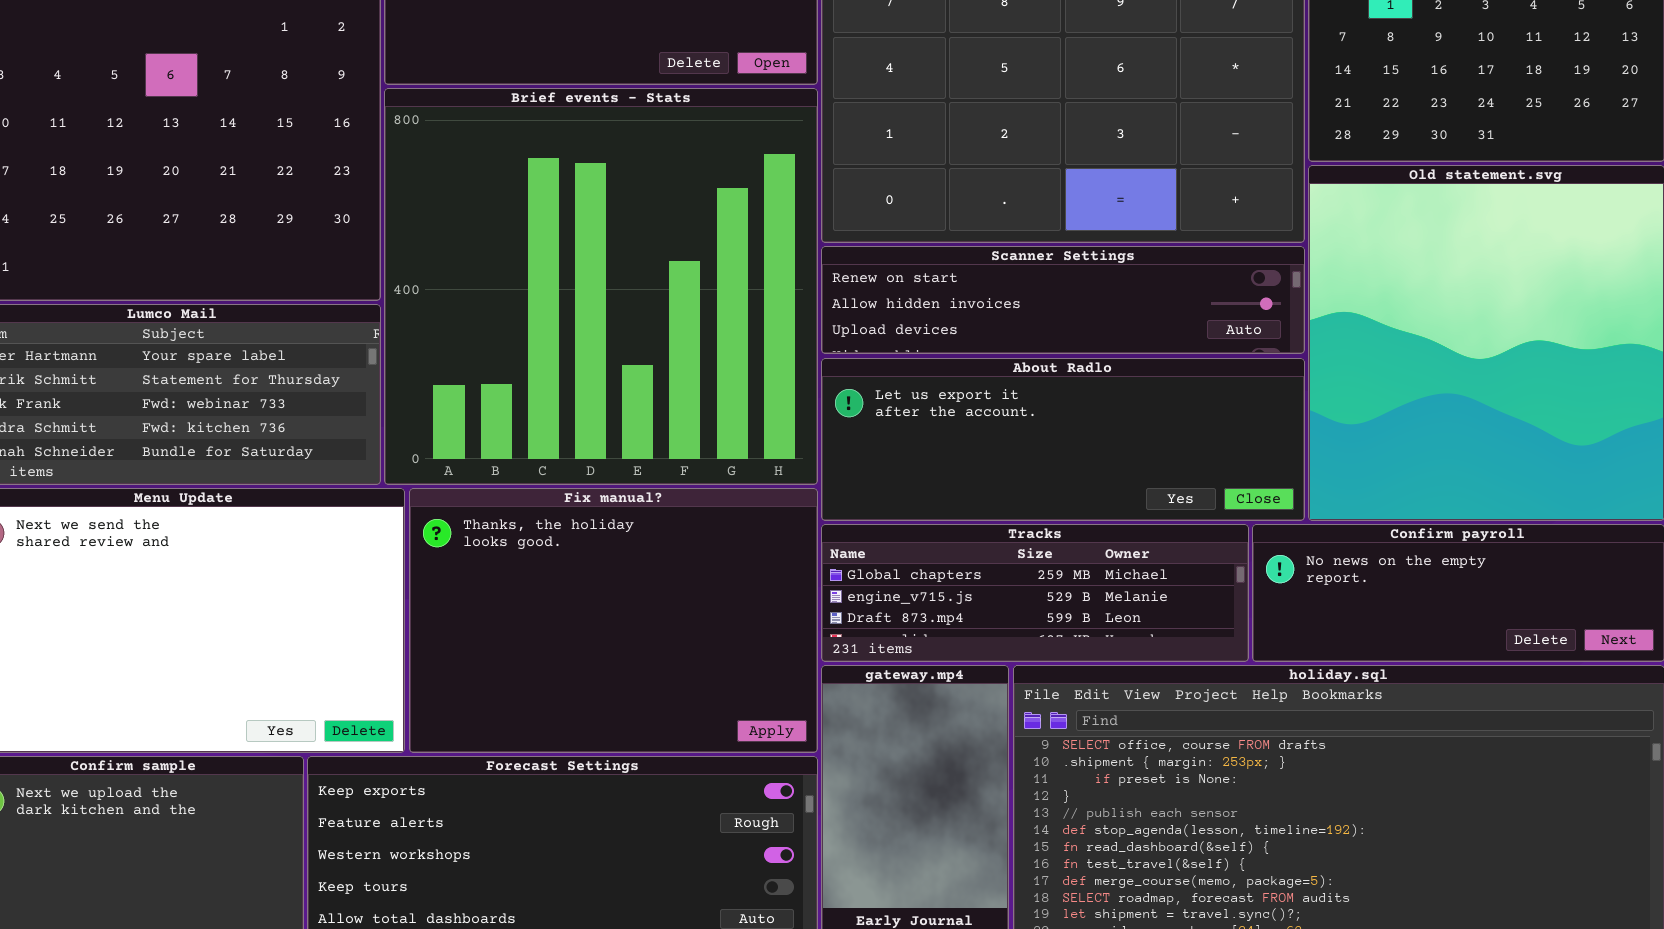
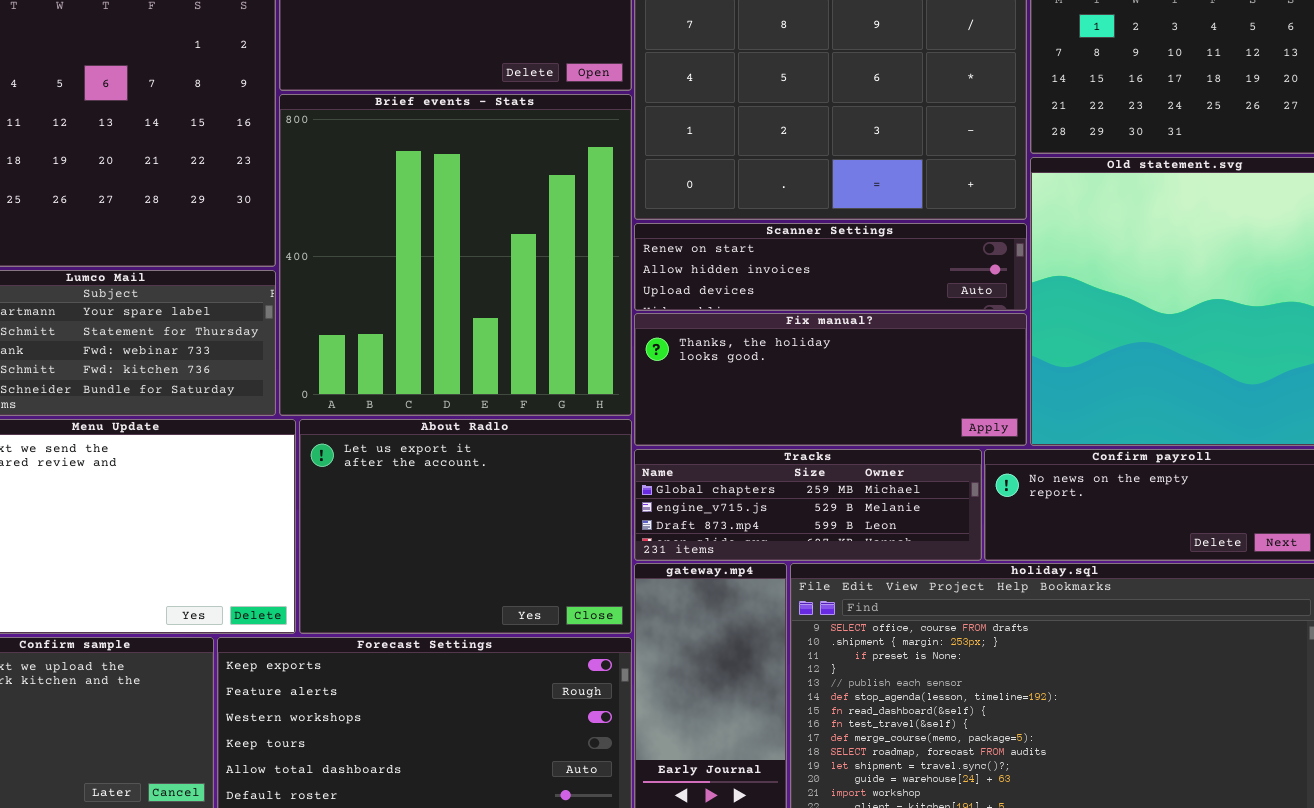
About Radlo: [821,358,1305,521] -> [299,419,632,634], moved, resized
Fix manual?: [409,488,818,753] -> [634,313,1027,446], moved, resized

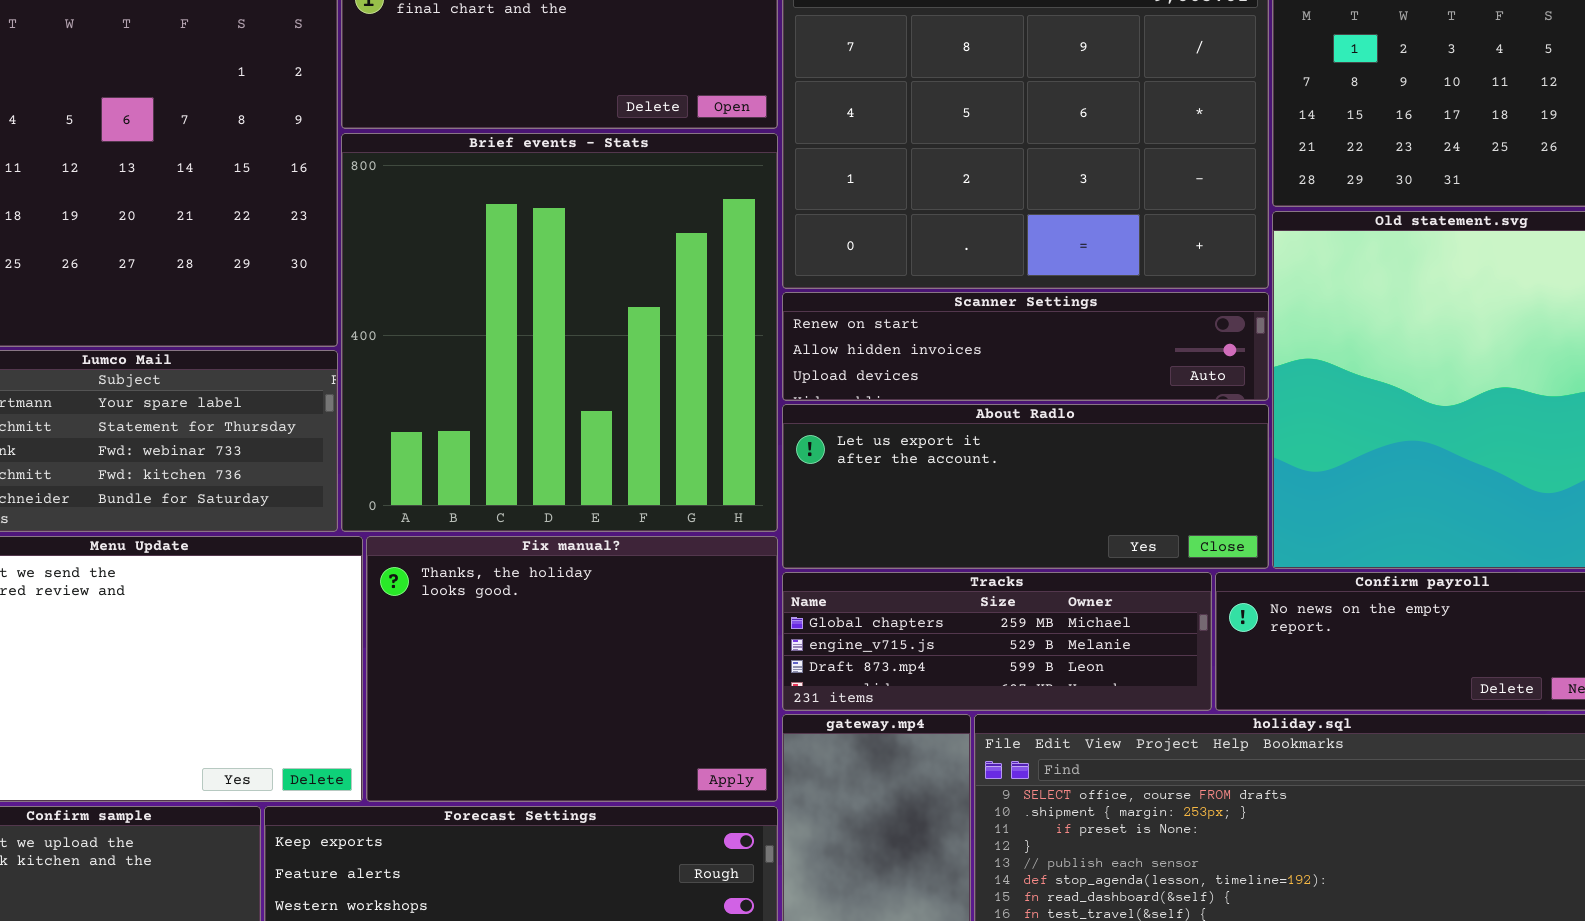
Fix manual?: [634,313,1027,446] -> [366,536,778,802], moved, resized
About Radlo: [299,419,632,634] -> [782,404,1269,569], moved, resized

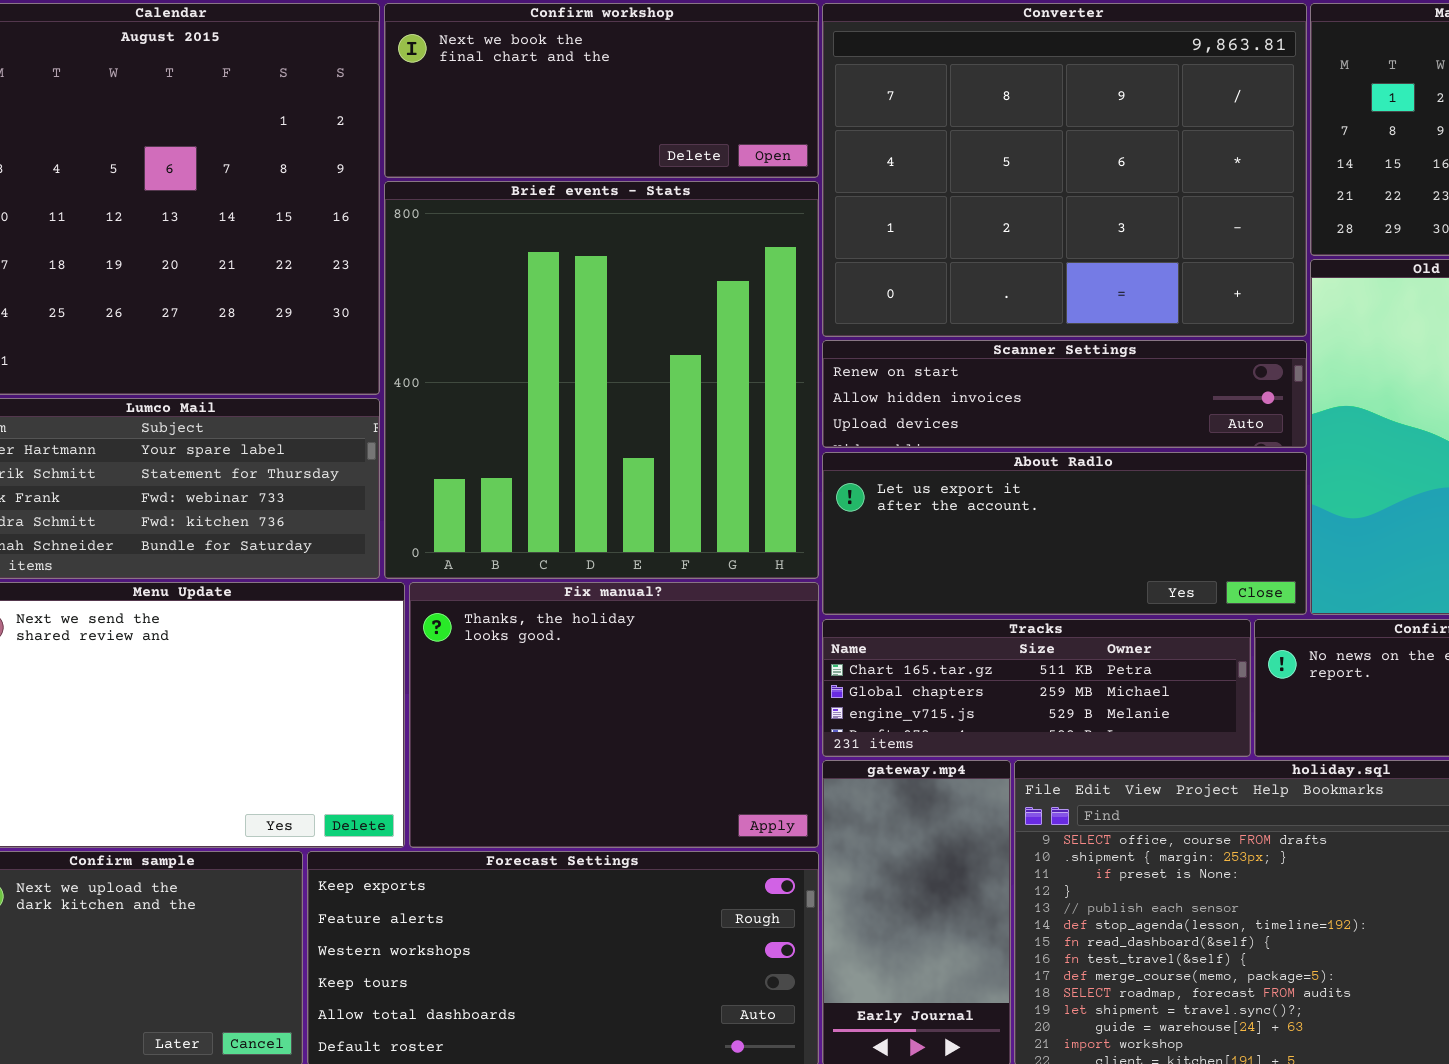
Tracks: [782,572,1212,711] -> [822,619,1251,757], scrolled up 1 row

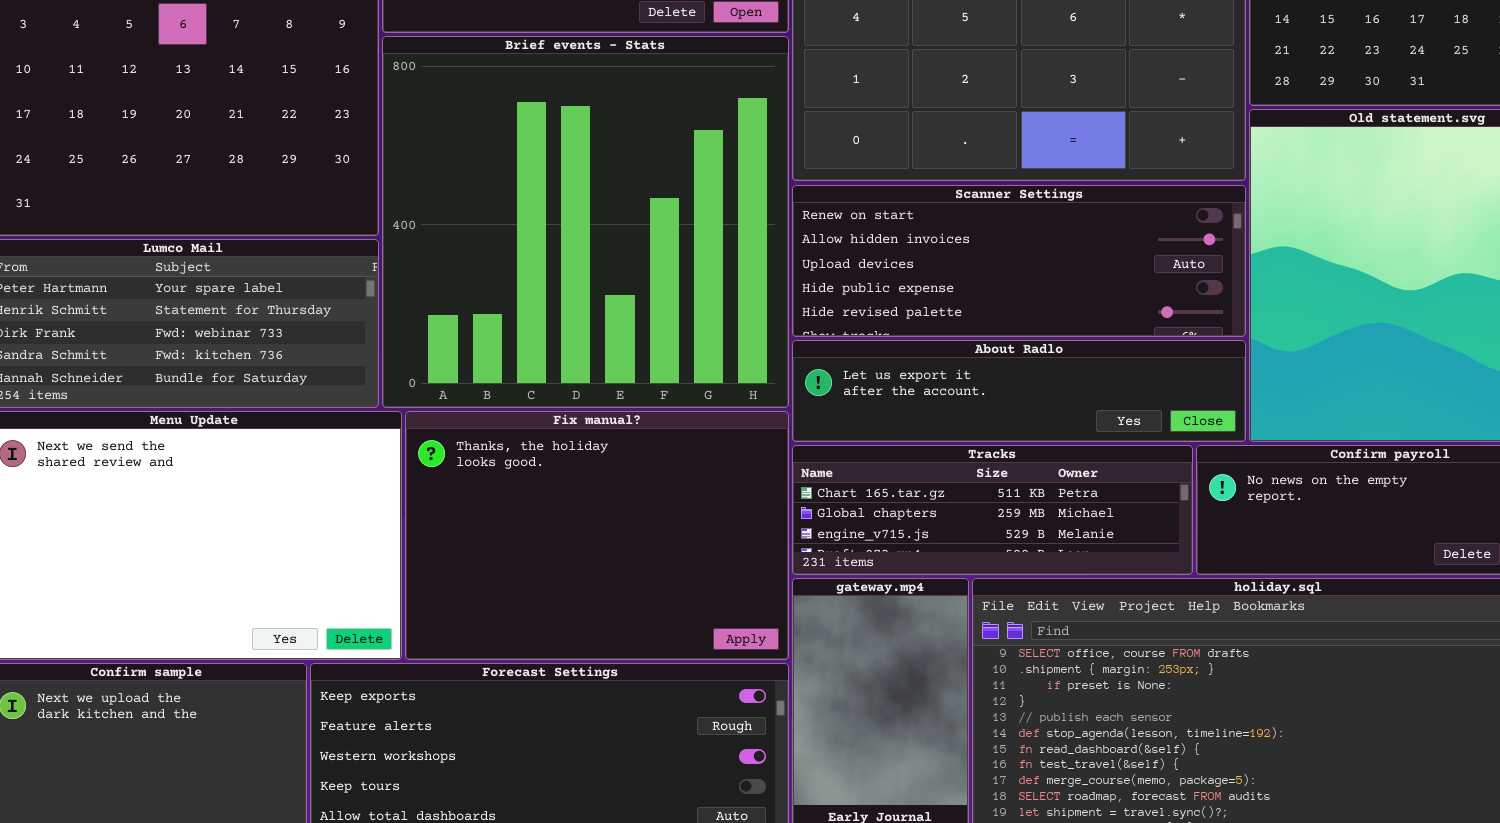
Scanner Settings: [822,340,1307,448] -> [792,185,1246,337], resized
About Radlo: [822,452,1307,615] -> [792,340,1246,442], resized

